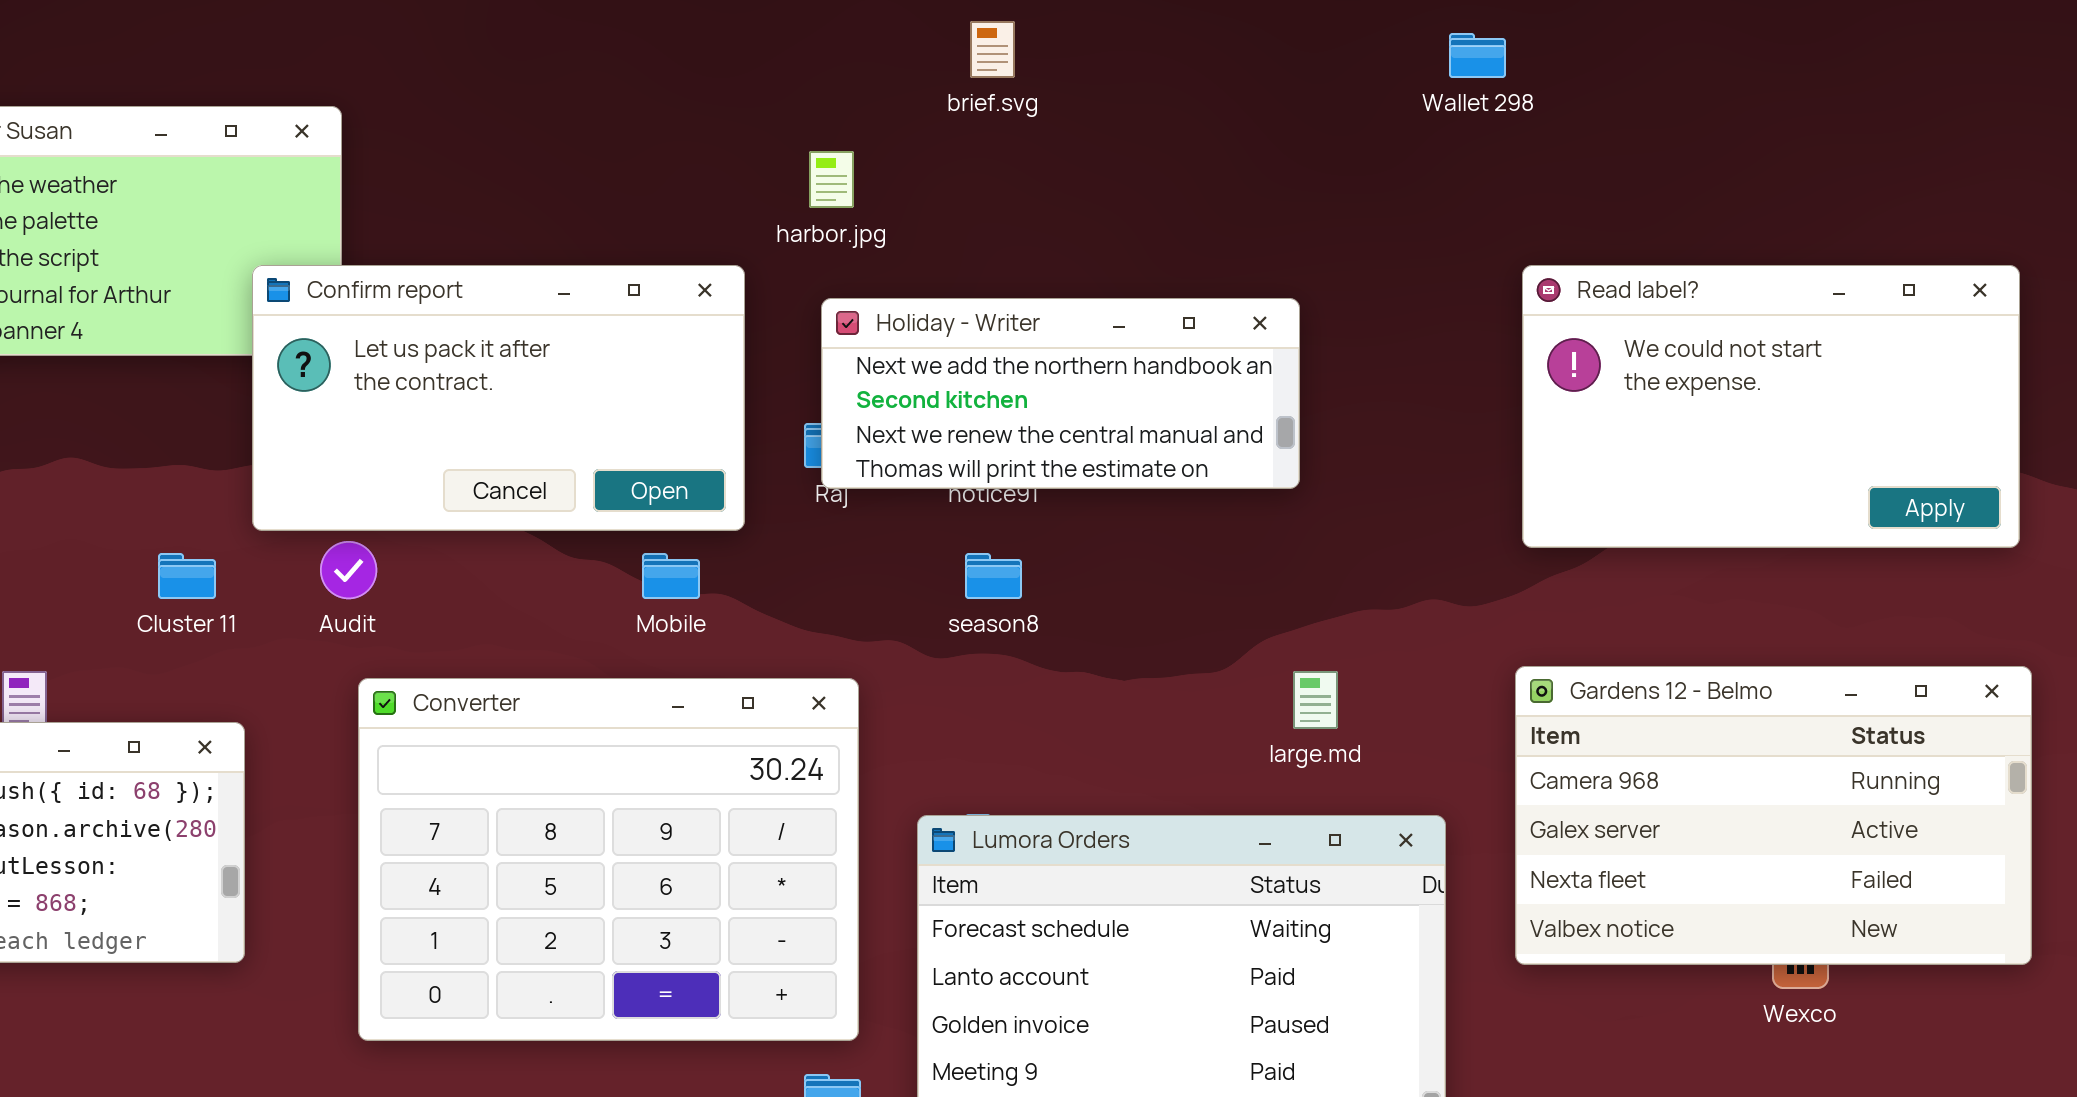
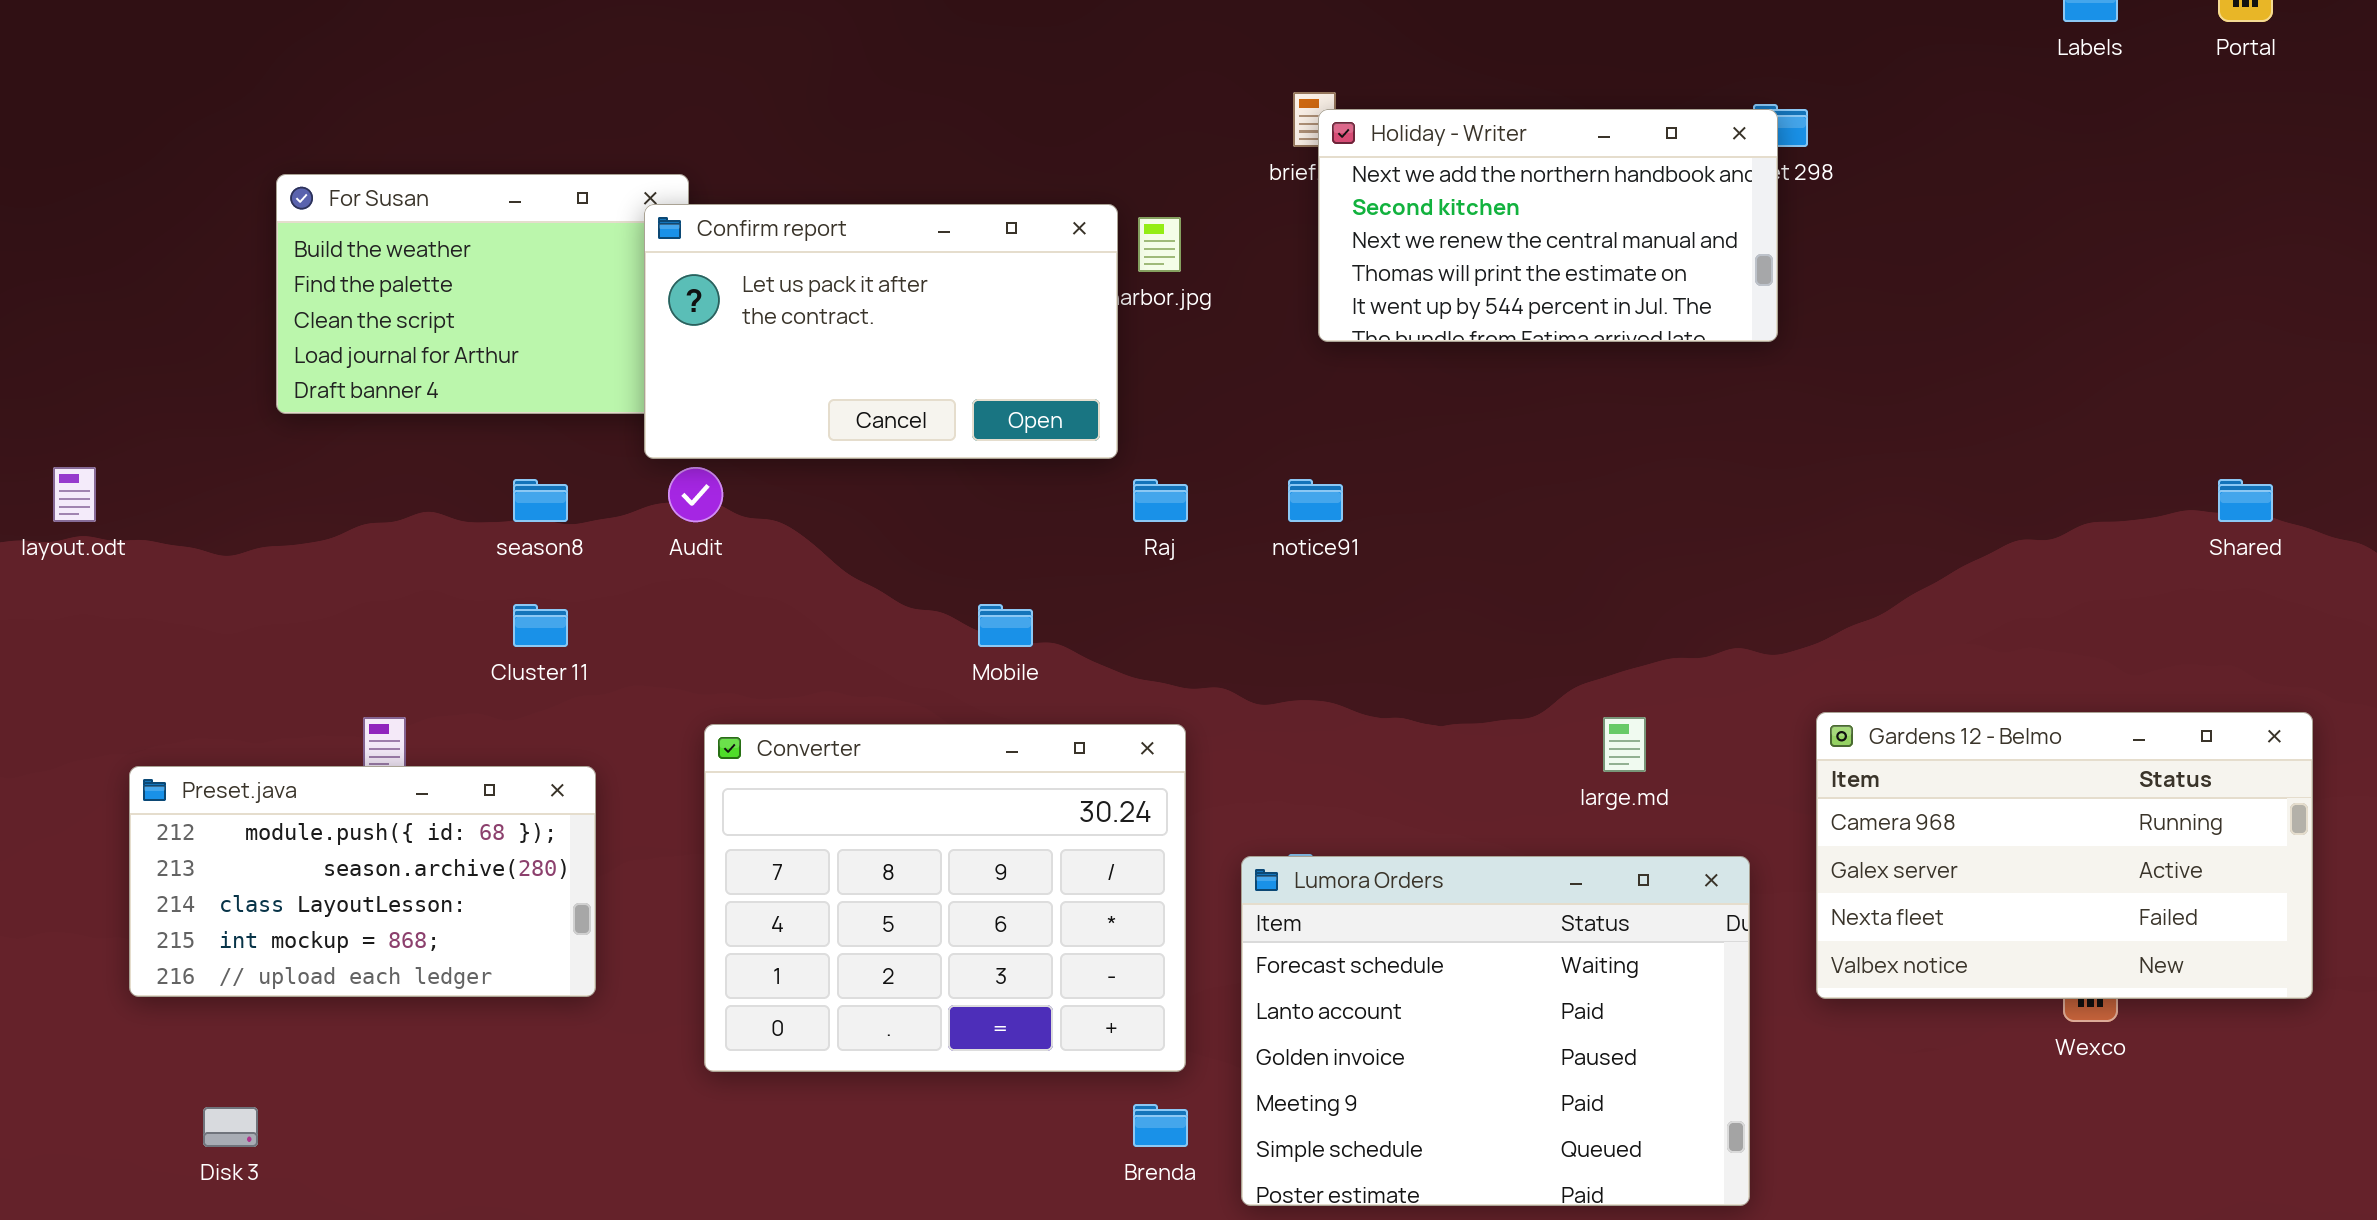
Confirm report: [252,265,745,531] -> [644,204,1118,459], moved
Read label?: [1522,265,2020,548] -> none, closed
Holiday - Writer: [821,298,1300,489] -> [1318,109,1778,342], moved, resized
Audit: [320,541,377,599] -> [668,467,723,522], moved
season8: [965,553,1022,599] -> [513,479,568,522], moved

